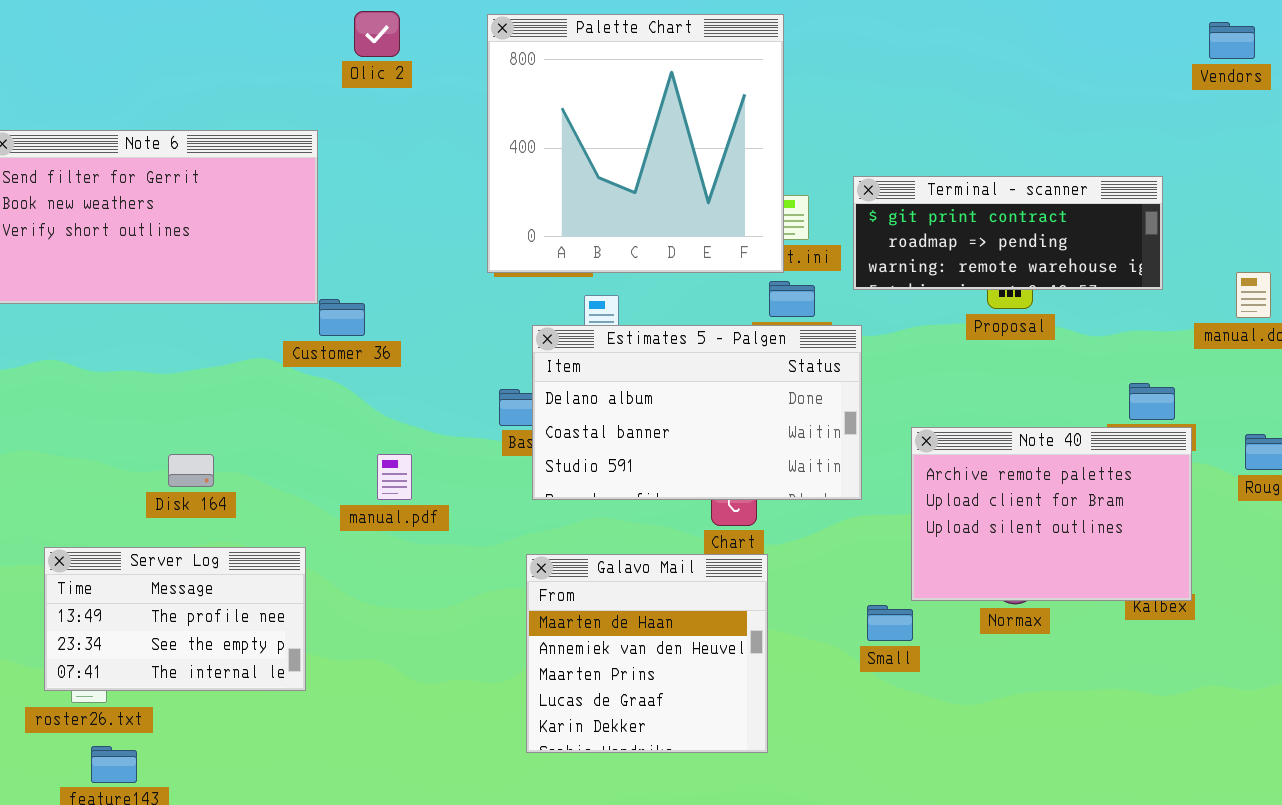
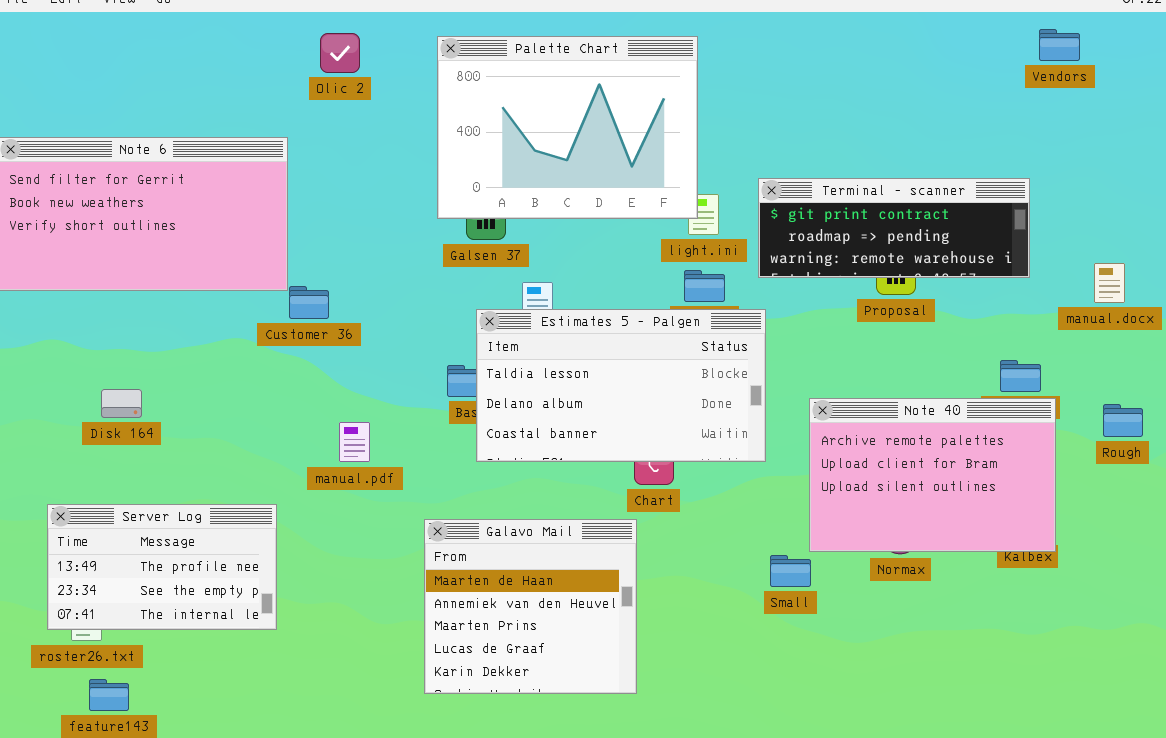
Palette Chart: [487,14,784,273] -> [437,36,698,219], resized
Vendors: [1209,22,1255,59] -> [1039,29,1080,61], moved
Estimates 5 - Palgen: [532,325,862,500] -> [476,309,766,462], scrolled up 1 row
Disk 164: [168,454,214,487] -> [101,389,142,418], moved
Galavo Mail: [526,554,768,753] -> [424,519,637,694], moved

